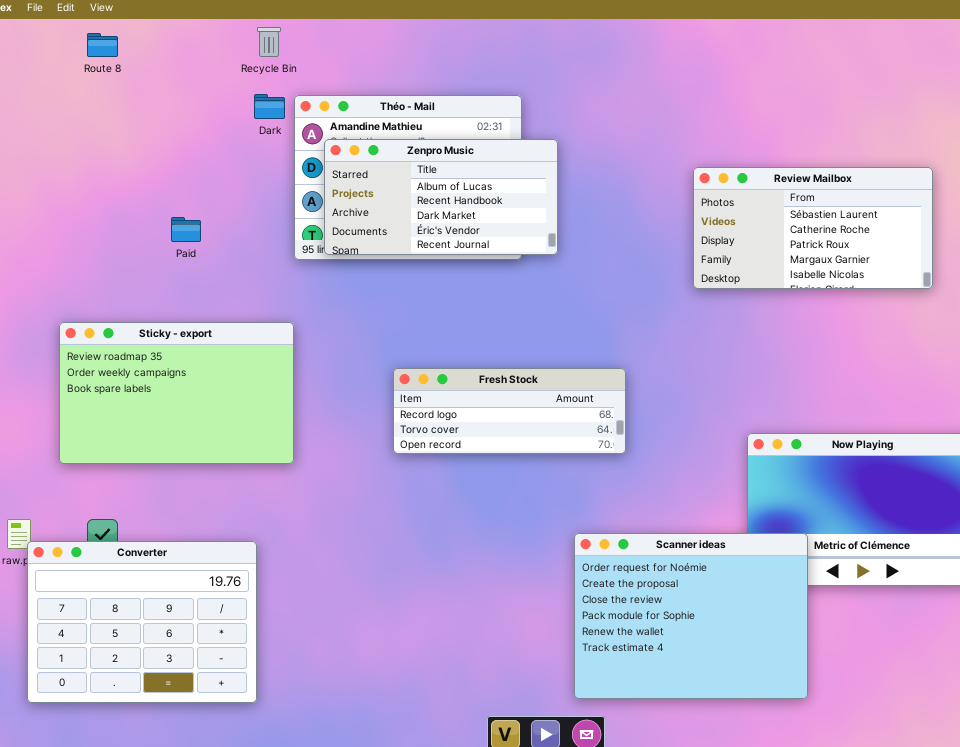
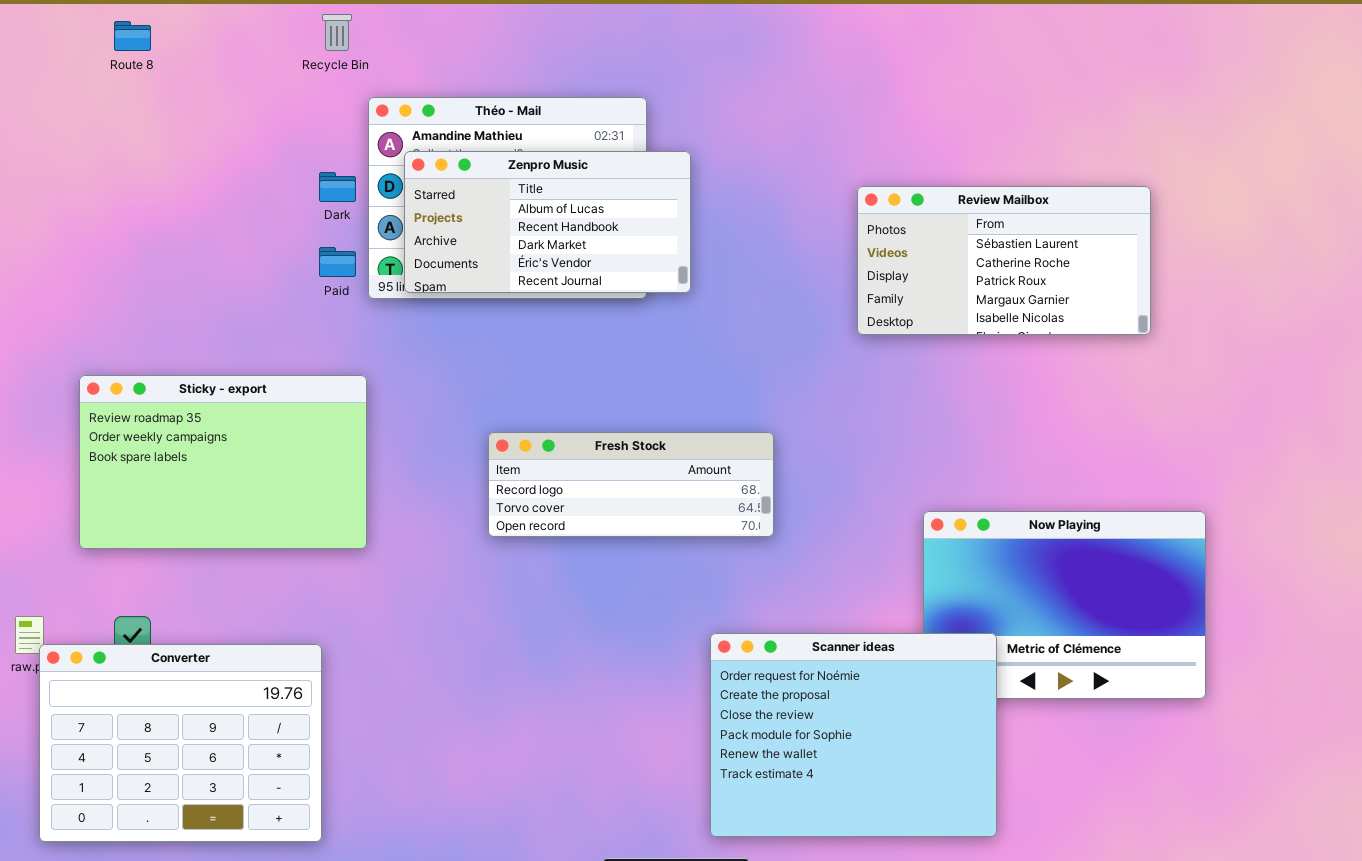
Dark: [254,94,285,119] -> [319,172,356,202], moved
Paid: [171,217,201,242] -> [319,247,356,277], moved

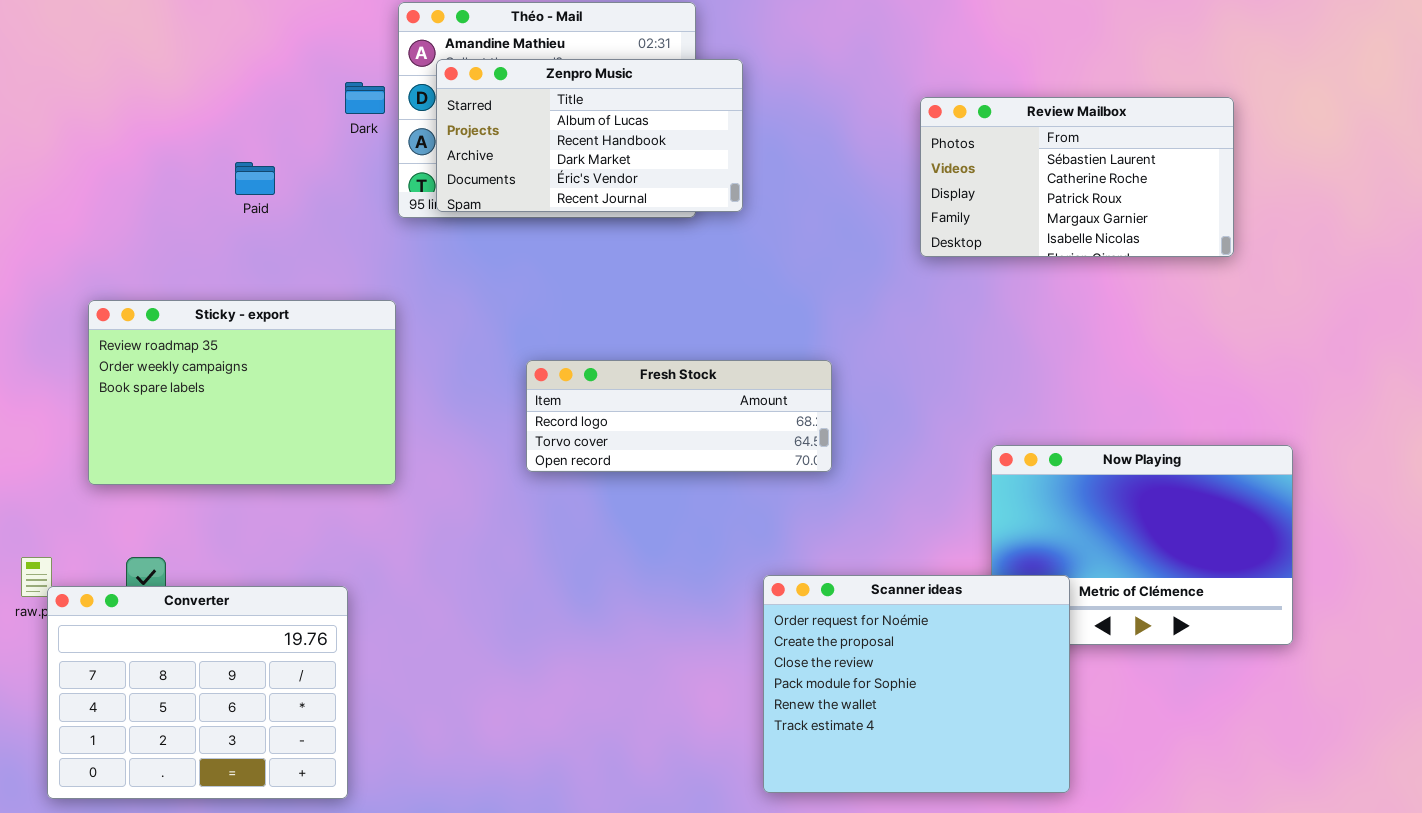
Paid: [319,247,356,277] -> [235,162,275,195], moved

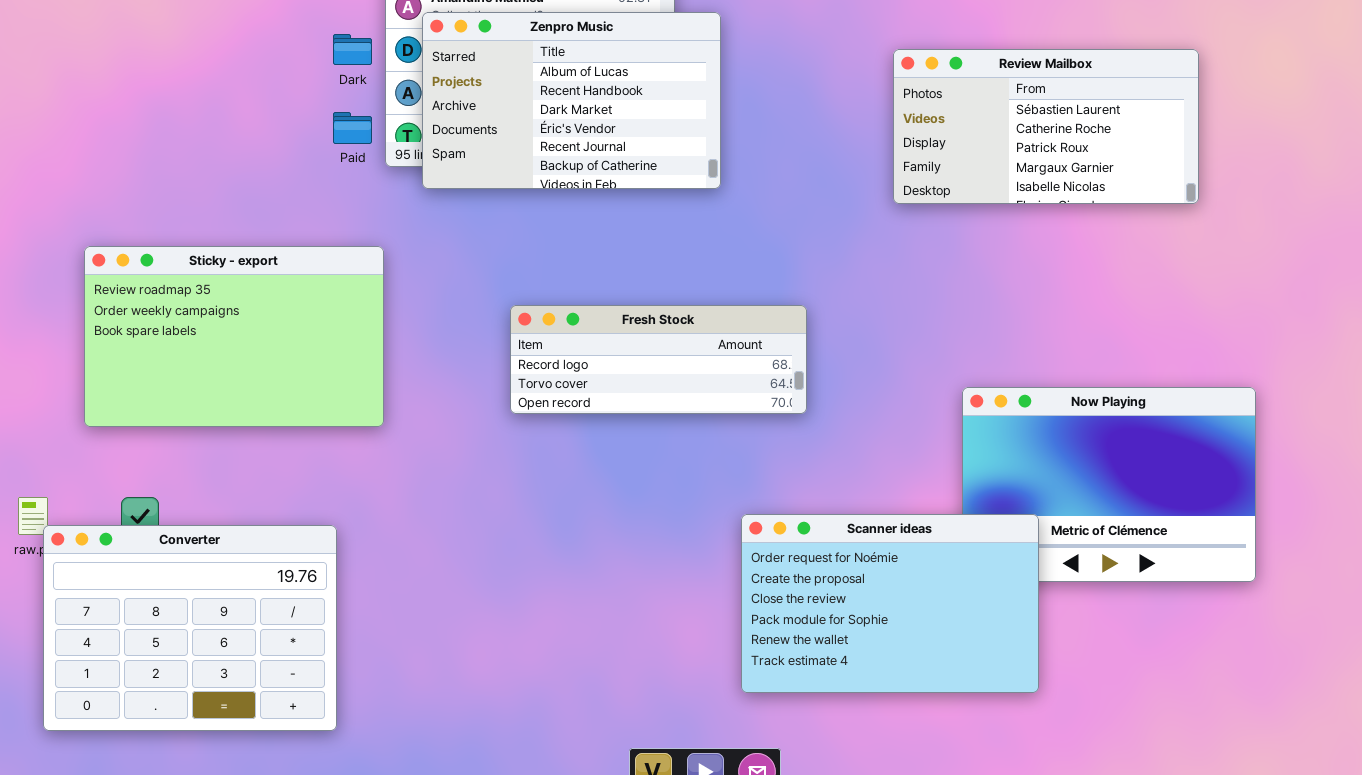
Zenpro Music: [436,59,743,212] -> [422,12,721,189], resized
Paid: [235,162,275,195] -> [333,112,372,144], moved
Scanner ideas: [763,575,1070,793] -> [741,514,1039,693], resized

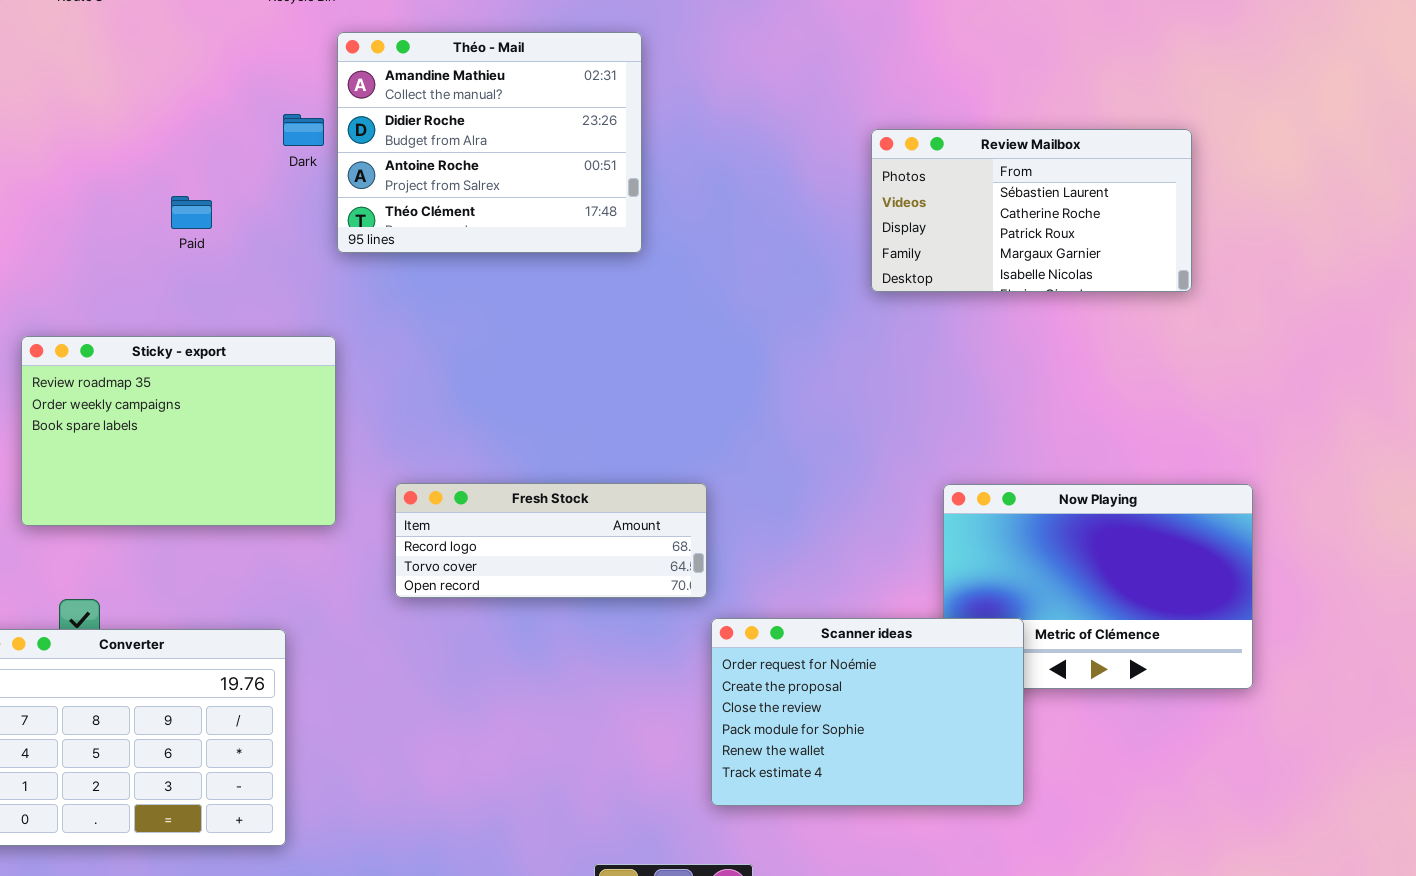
Zenpro Music: [422,12,721,189] -> none, closed
Paid: [333,112,372,144] -> [171,196,212,229], moved
Fresh Stock: [510,305,807,414] -> [395,483,707,598], moved

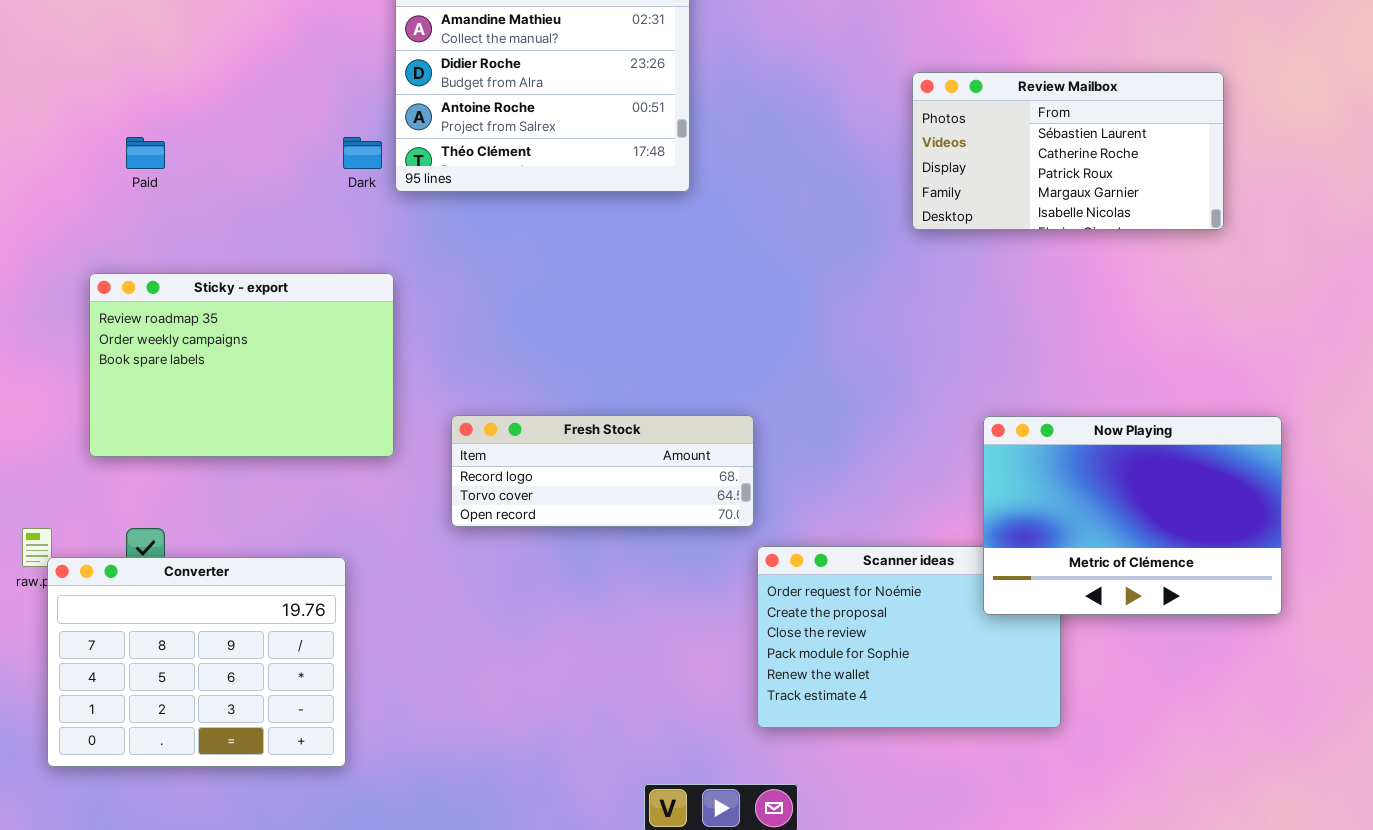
Dark: [283,114,324,146] -> [343,137,382,169], moved
Paid: [171,196,212,229] -> [126,137,165,169], moved
Now Playing: [943,484,1253,689] -> [983,416,1282,615], raised

